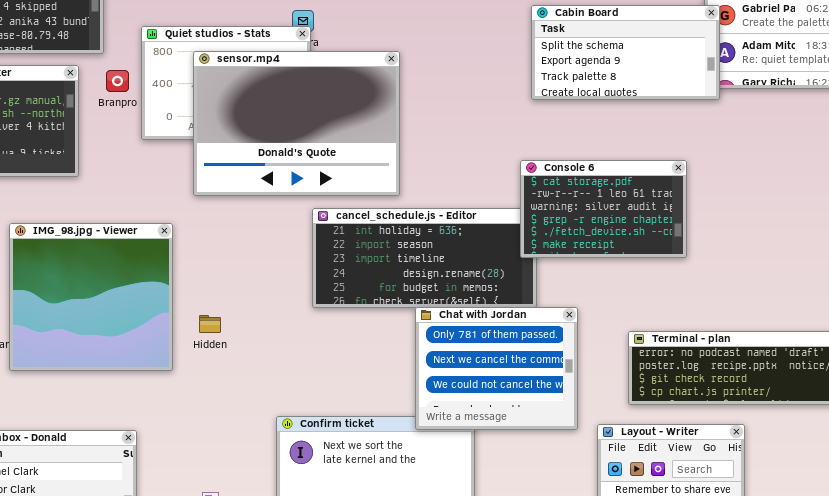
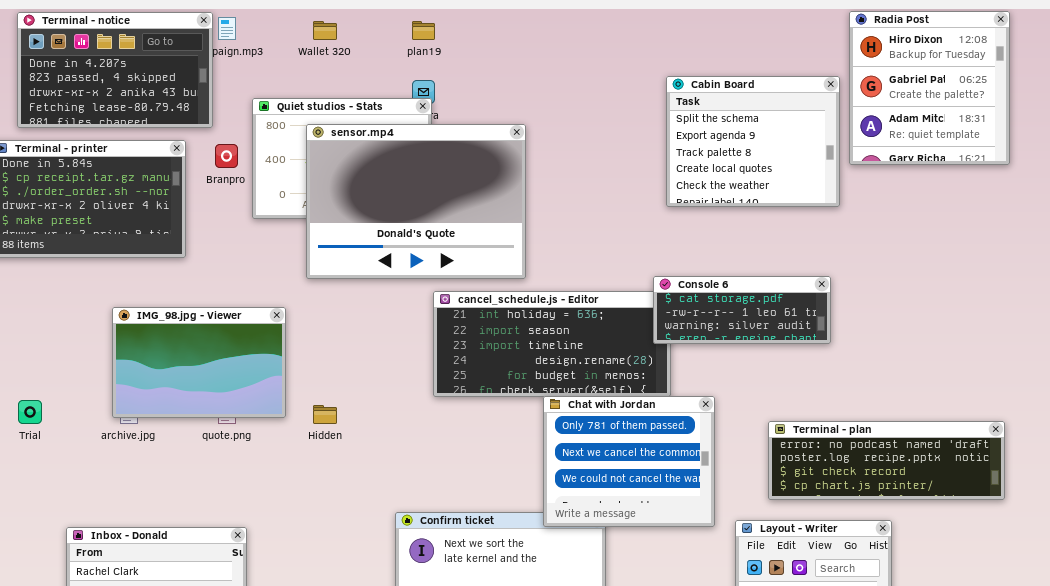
Cabin Board: [531,5,720,100] -> [666,76,840,207], resized
Console 6: [520,160,687,258] -> [653,276,831,344], resized
IMG_98.jpg - Viewer: [9,223,173,371] -> [112,307,286,418], resized

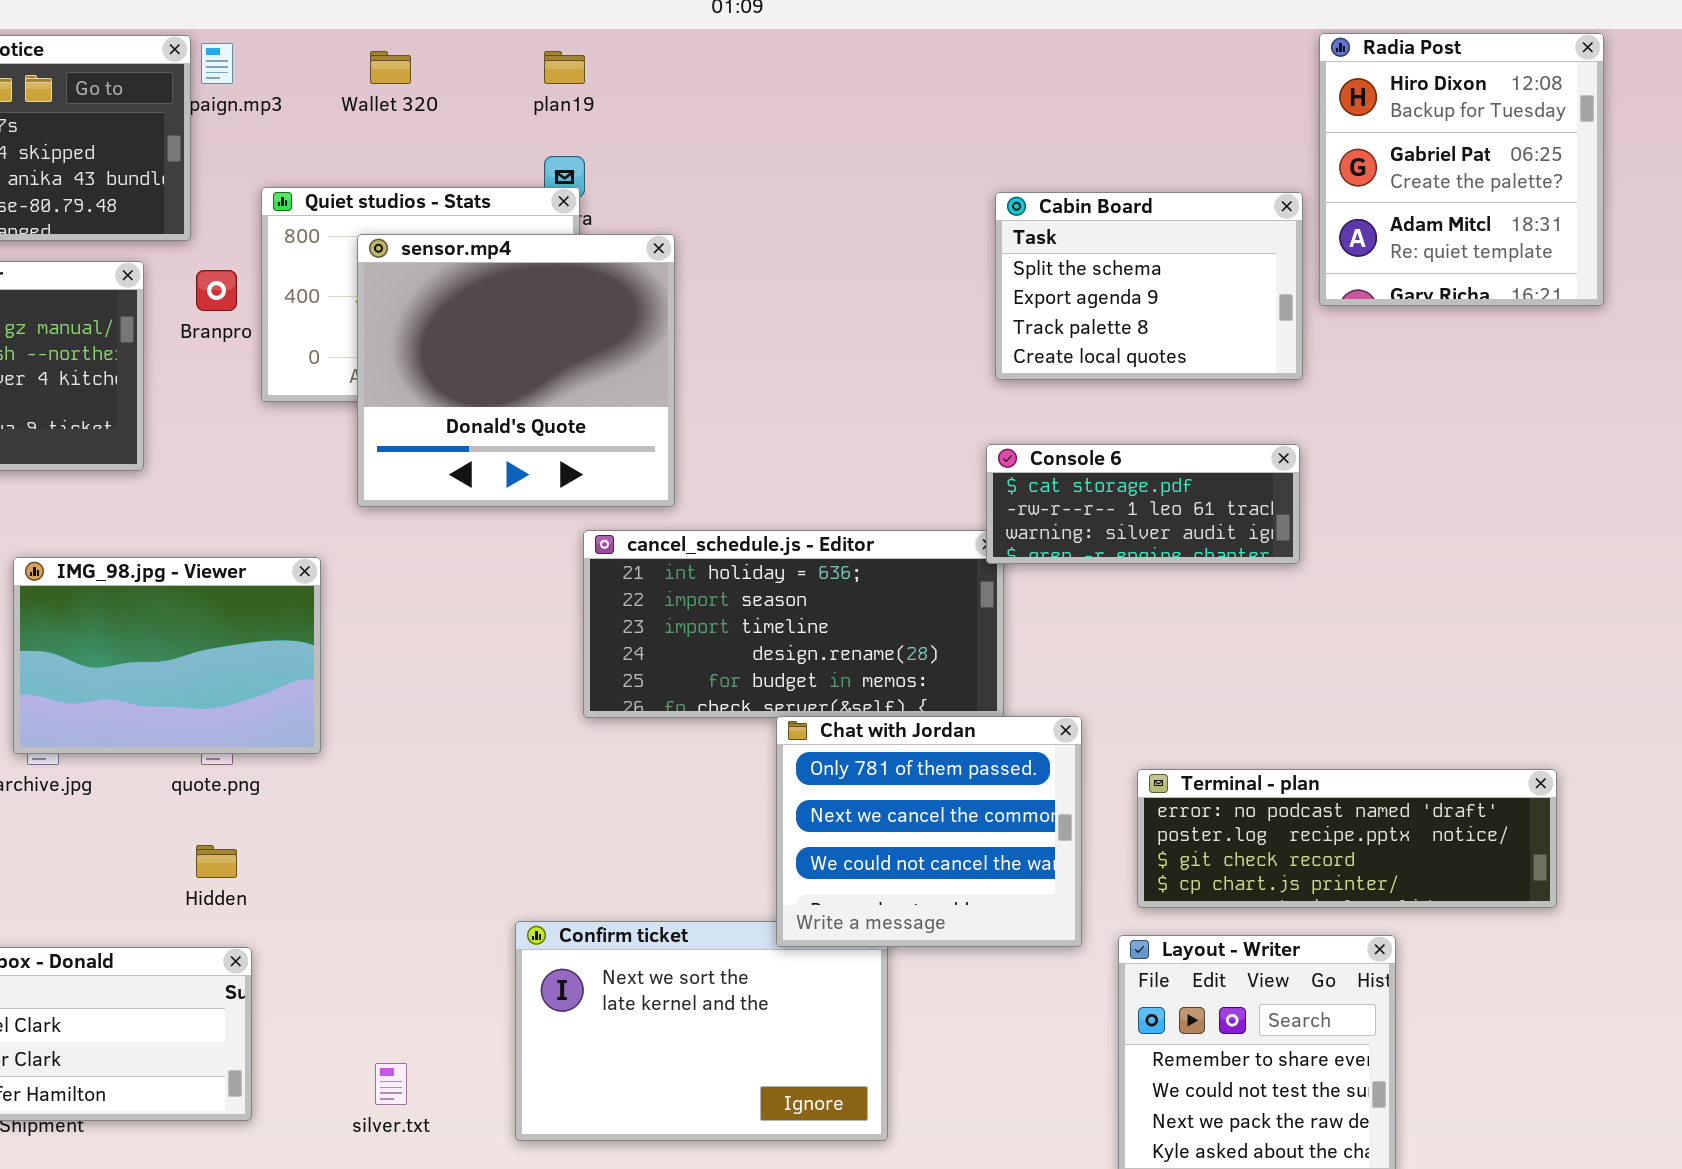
Cabin Board: [666,76,840,207] -> [995,192,1303,380], resized
sensor.mp4: [306,124,526,279] -> [357,234,675,507], resized
Console 6: [653,276,831,344] -> [986,444,1300,564], moved
Hidden: [313,405,337,424] -> [196,845,237,878], moved
Terminal - plan: [768,421,1005,500] -> [1137,769,1557,908], moved

